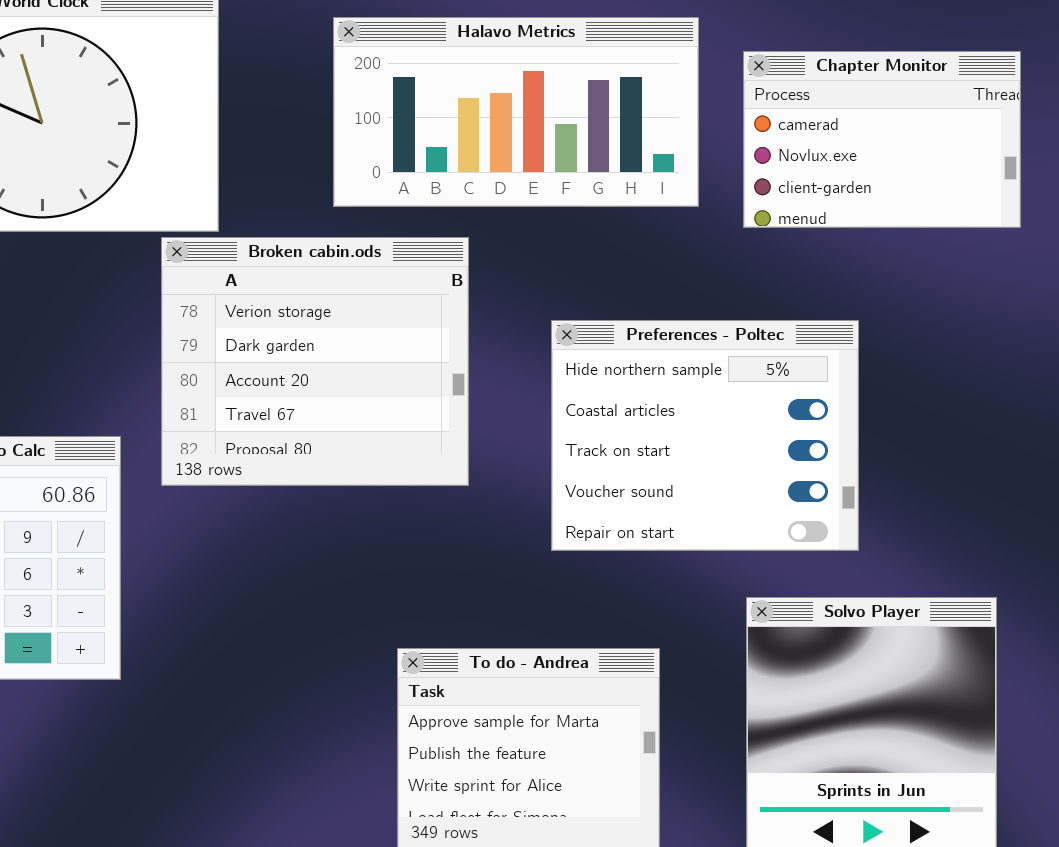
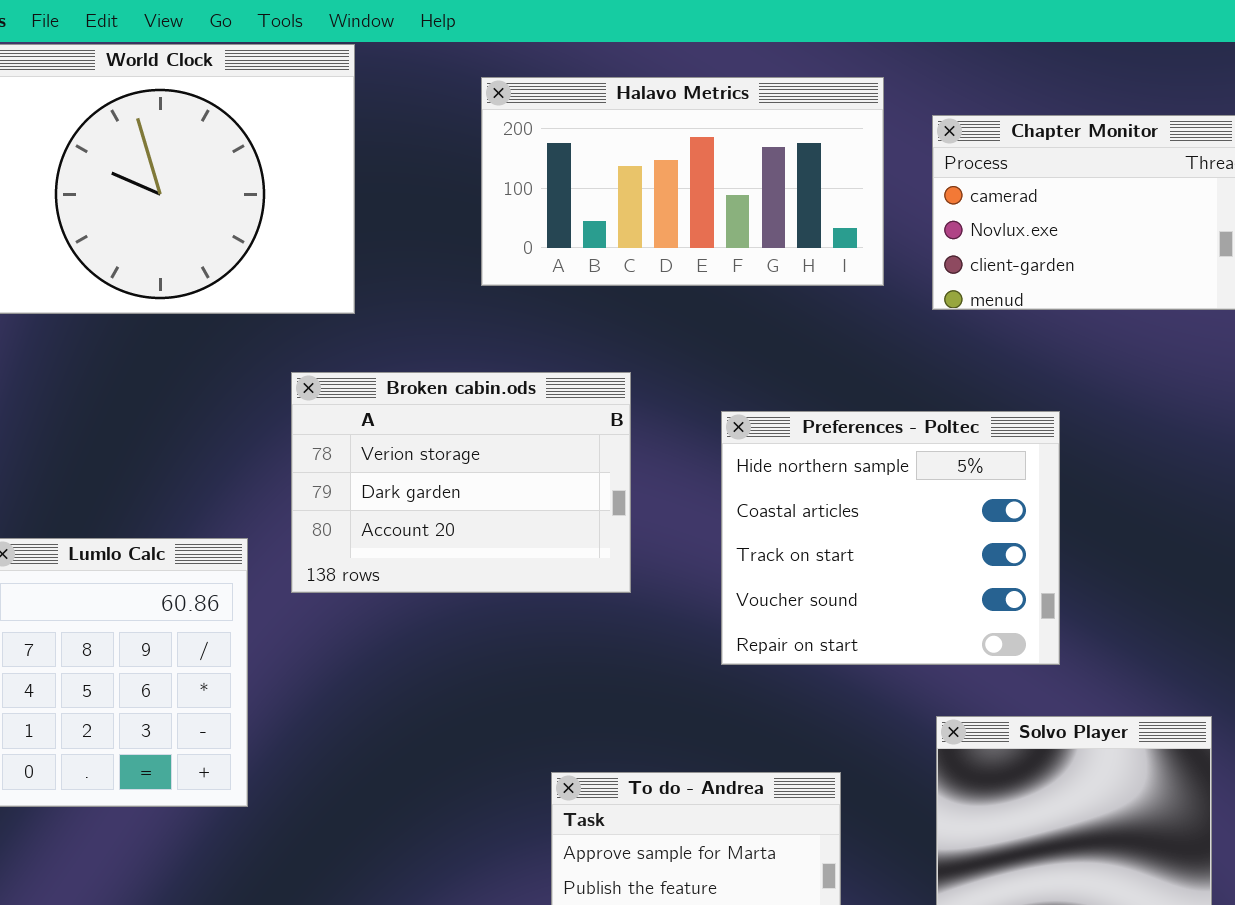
Broken cabin.ods: [161,237,469,486] -> [291,372,631,593], resized

